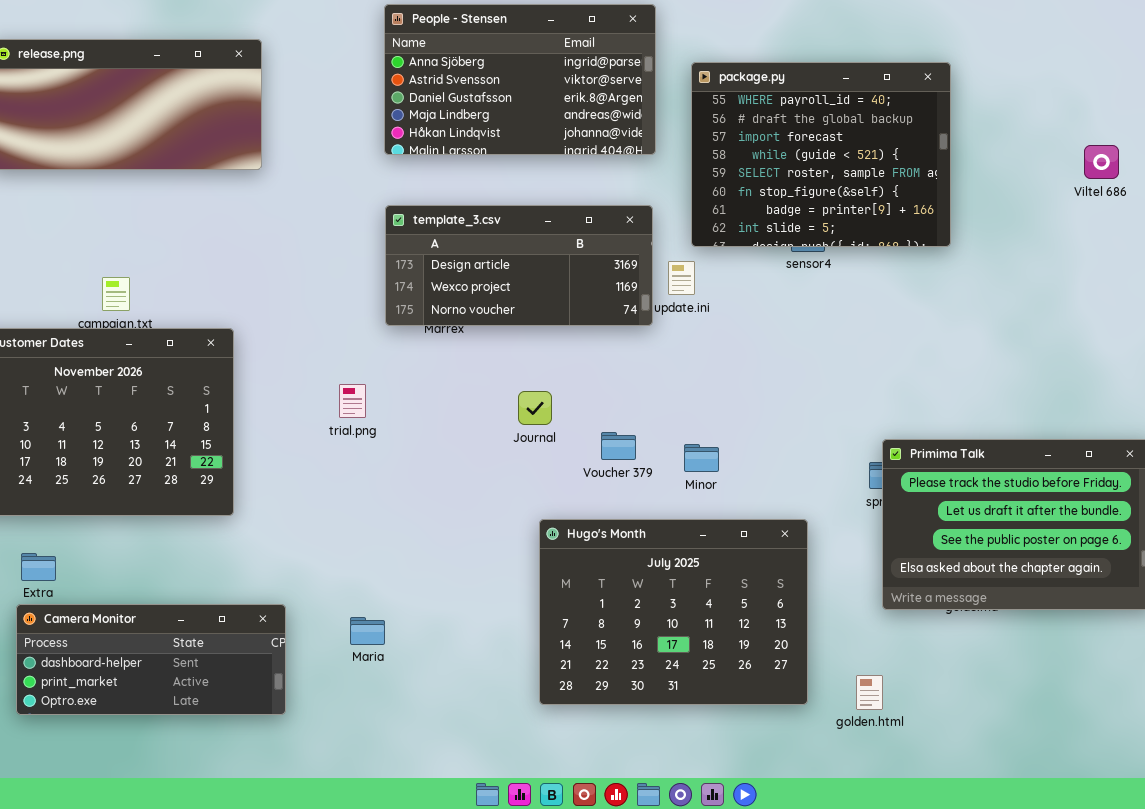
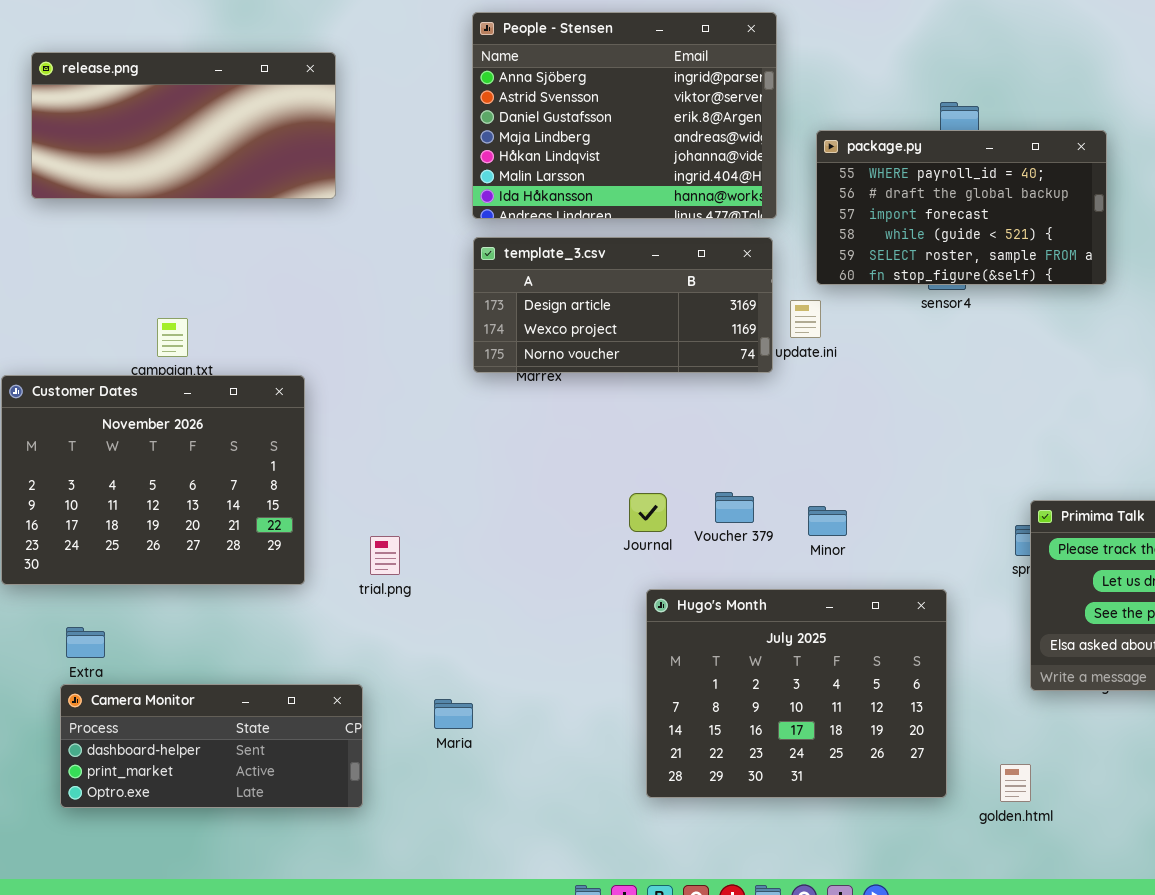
People - Stensen: [384,4,656,155] -> [472,12,777,219], resized
package.py: [691,62,951,247] -> [816,130,1107,285], resized
trial.png: [339,384,366,418] -> [370,536,400,575], moved
Journal: [518,391,552,425] -> [629,493,667,532], moved

